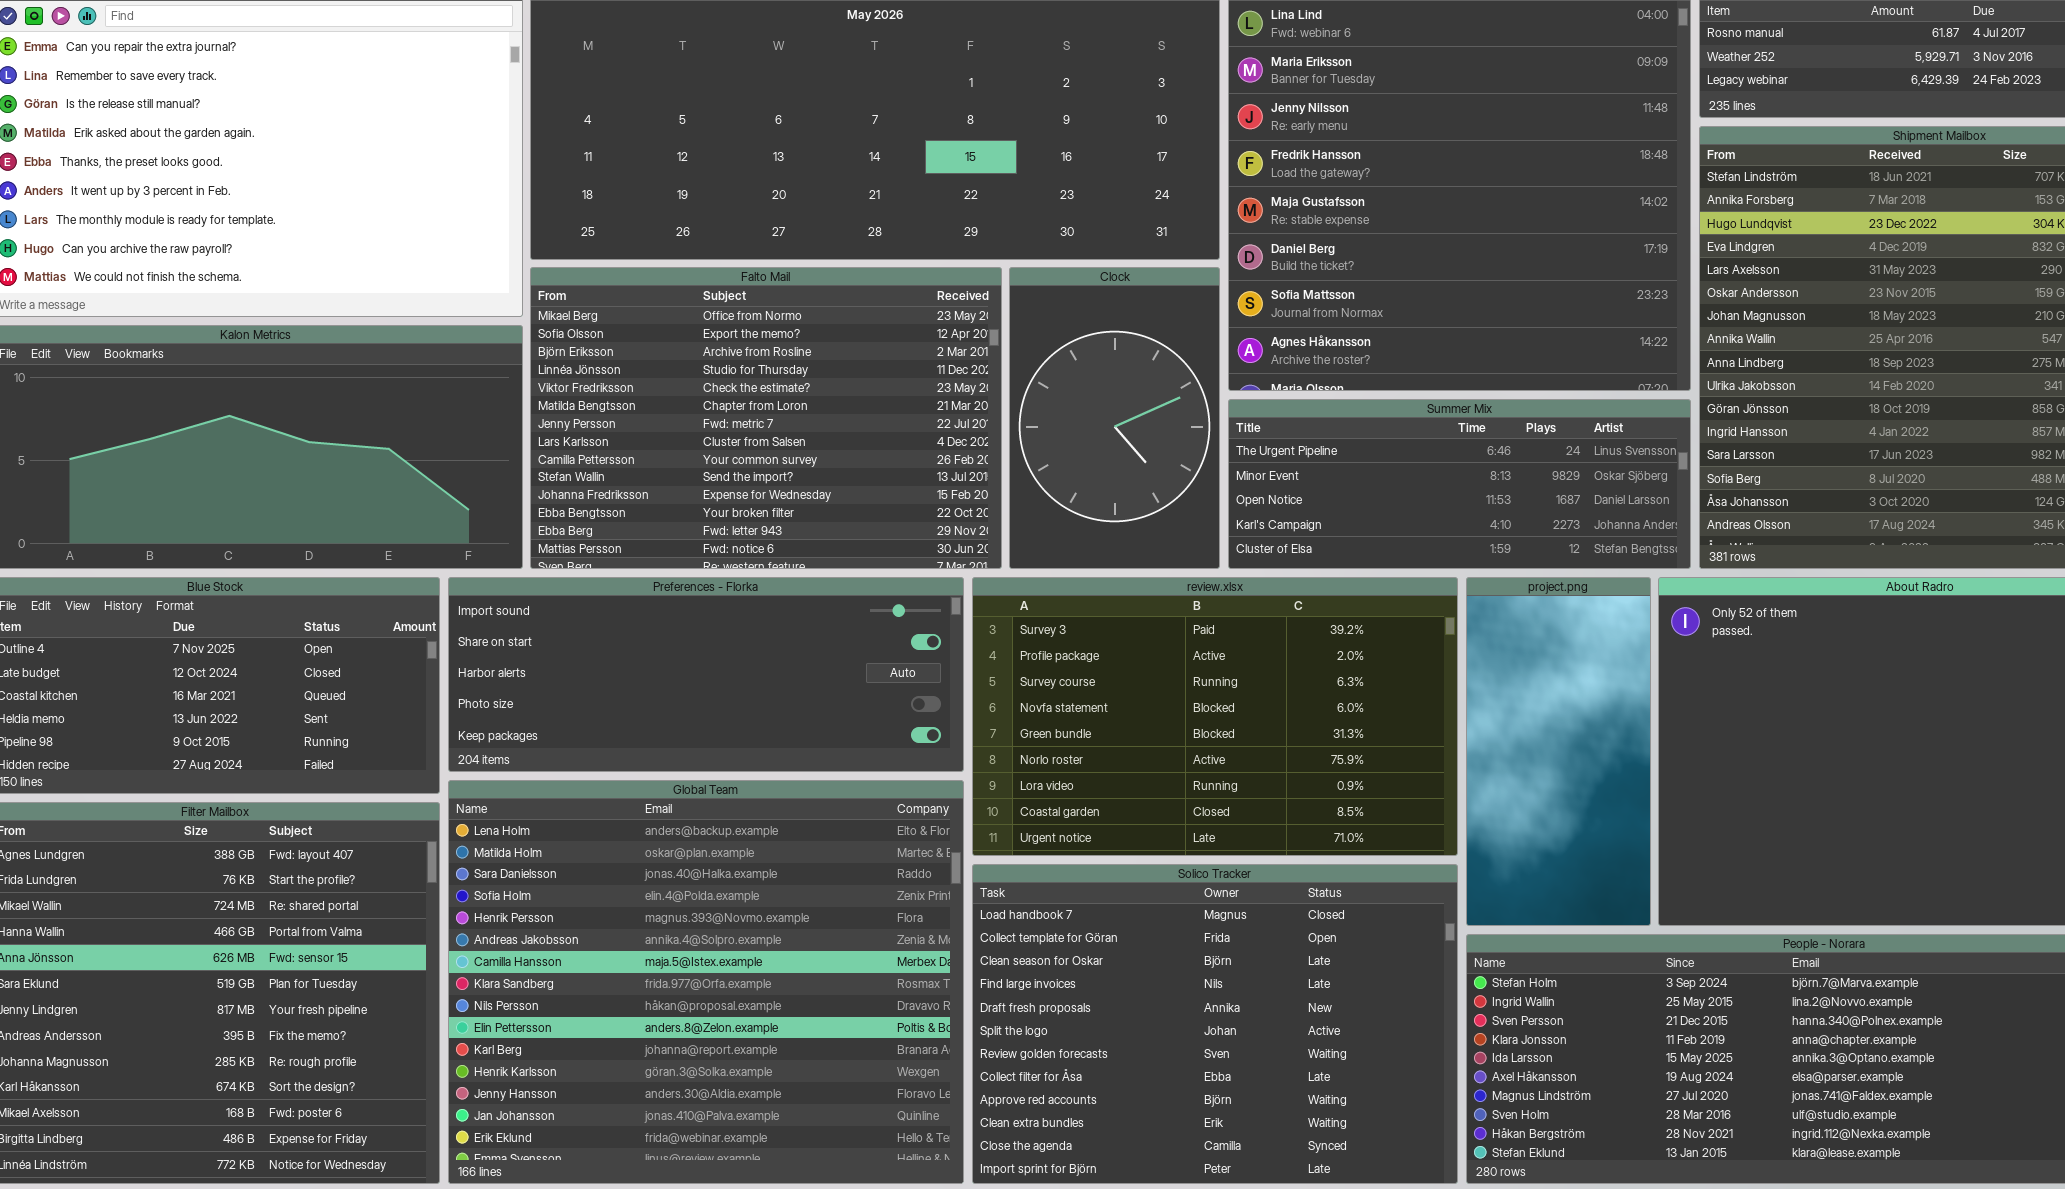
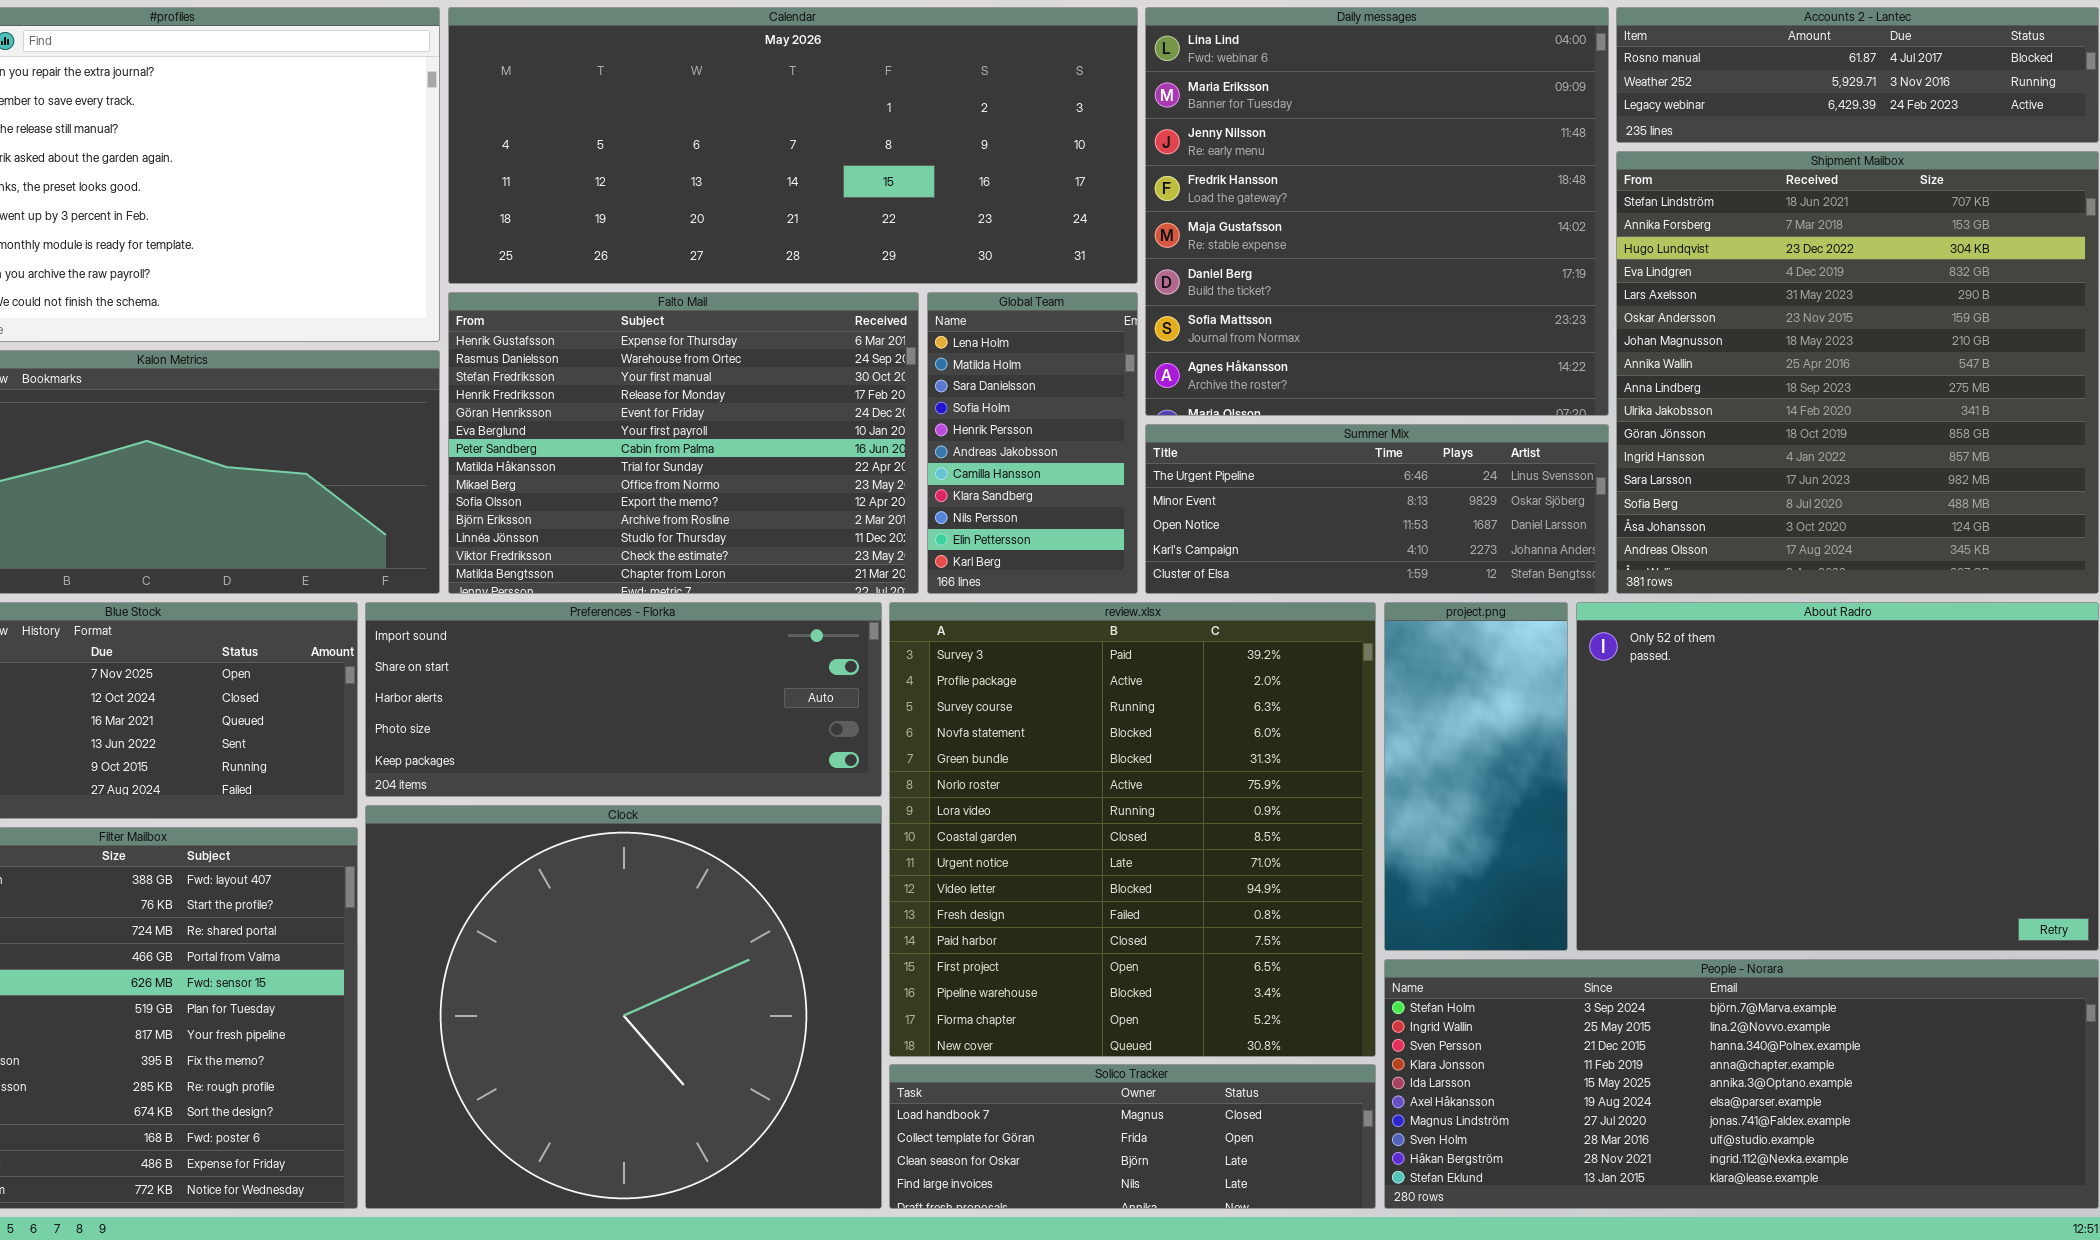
Falto Mail: [530,267,1002,569] -> [448,292,919,594], scrolled up 8 rows
Clock: [1009,267,1220,569] -> [365,805,882,1209], moved, resized
review.xlsx: [972,577,1458,856] -> [889,602,1376,1057], resized
Global Team: [448,780,964,1184] -> [927,292,1138,594], moved, resized
Solico Tracker: [972,864,1458,1184] -> [889,1064,1376,1209], resized

